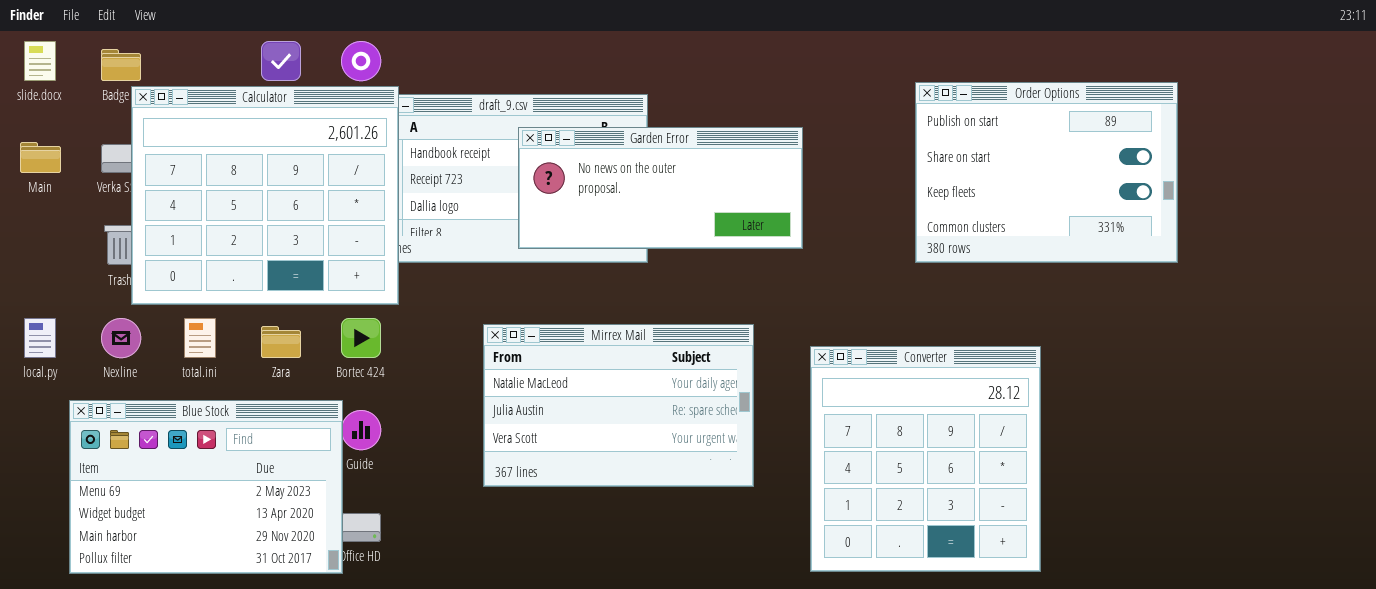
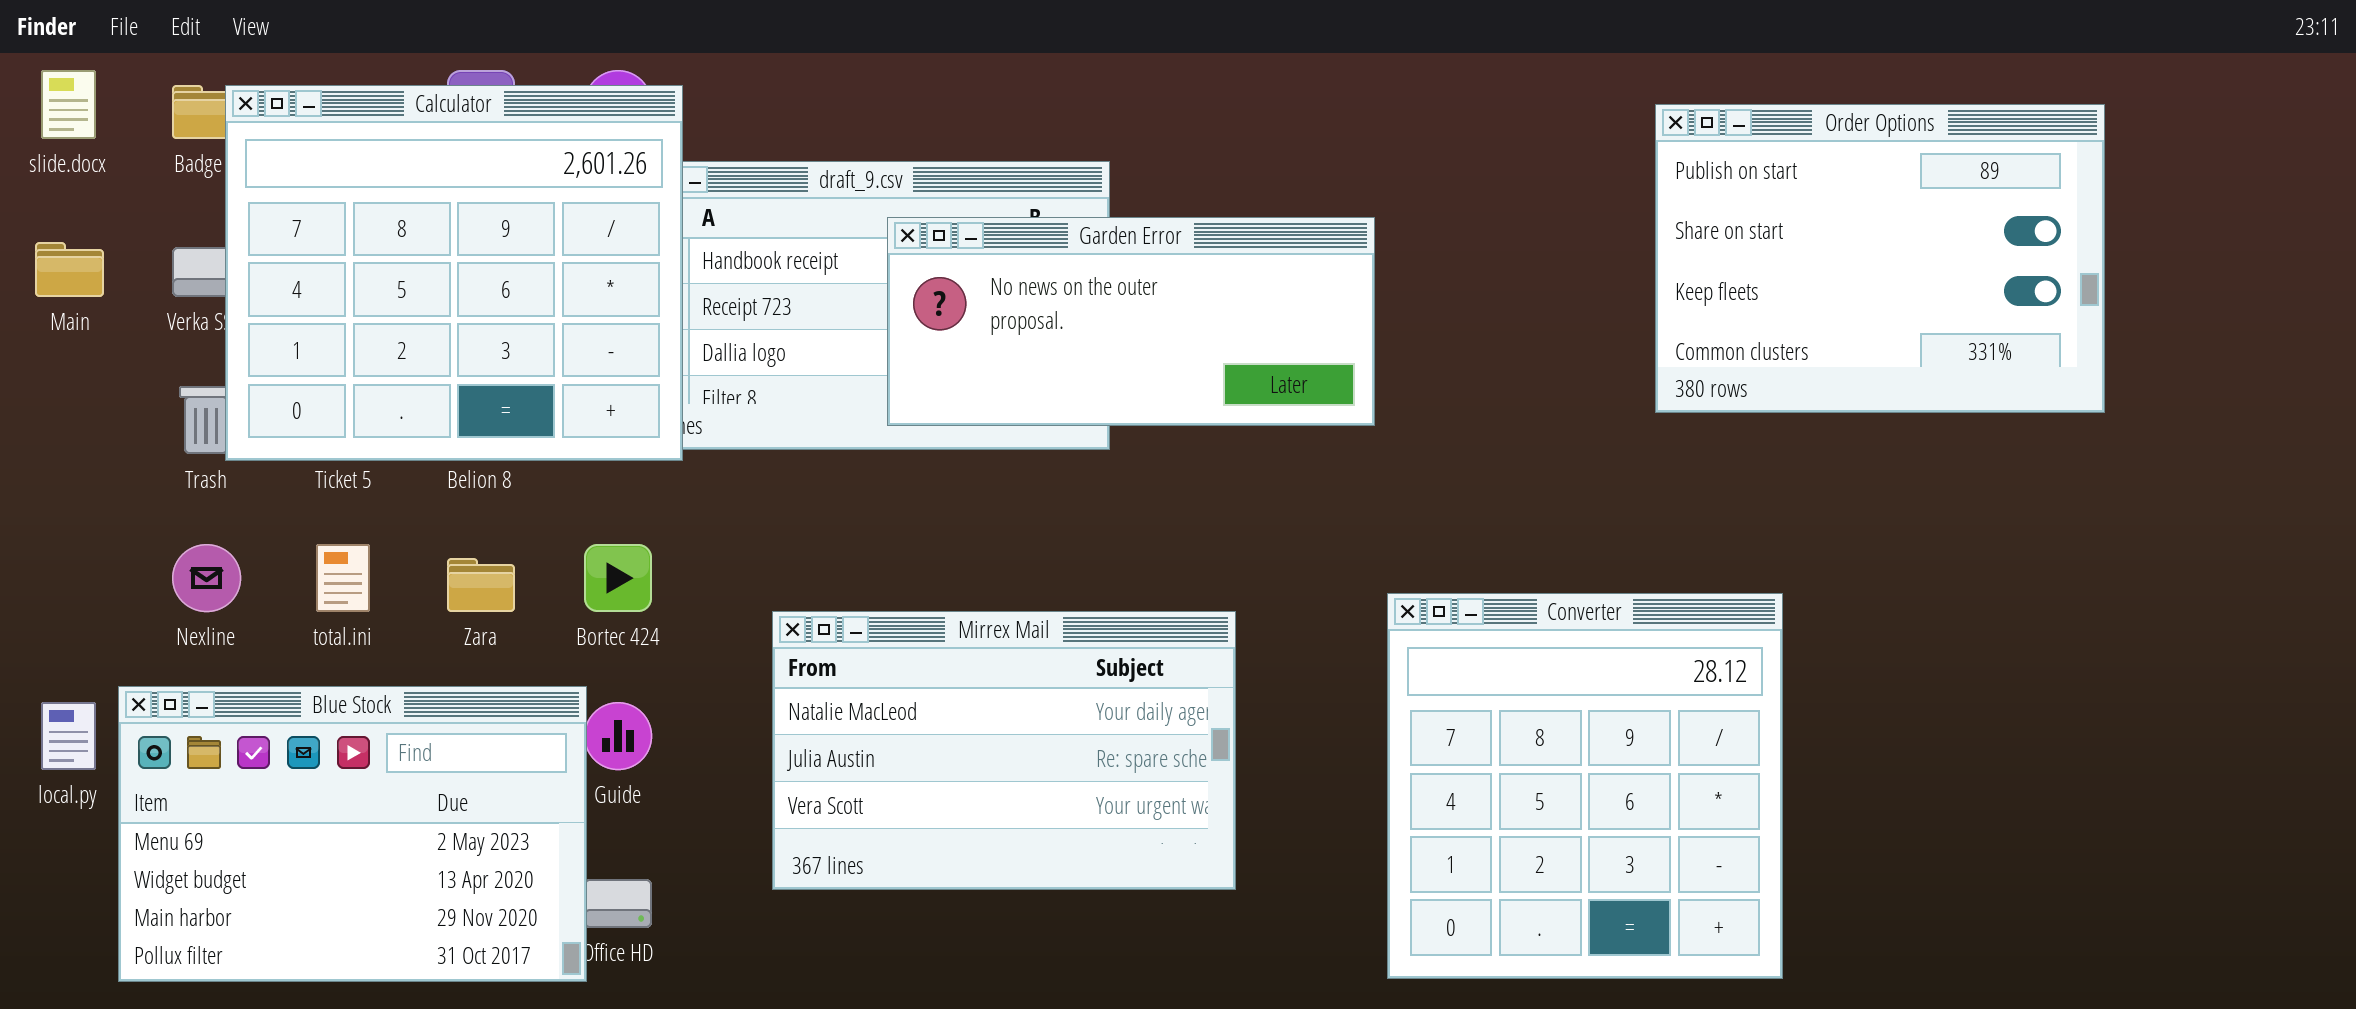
Order Options: [915,82,1178,263] -> [1655,104,2105,413], moved
Calculator: [131,86,399,305] -> [225,85,683,461], moved
local.py: [24,318,56,358] -> [41,702,96,770], moved
Mirrex Mail: [483,324,754,487] -> [772,611,1236,890], moved

